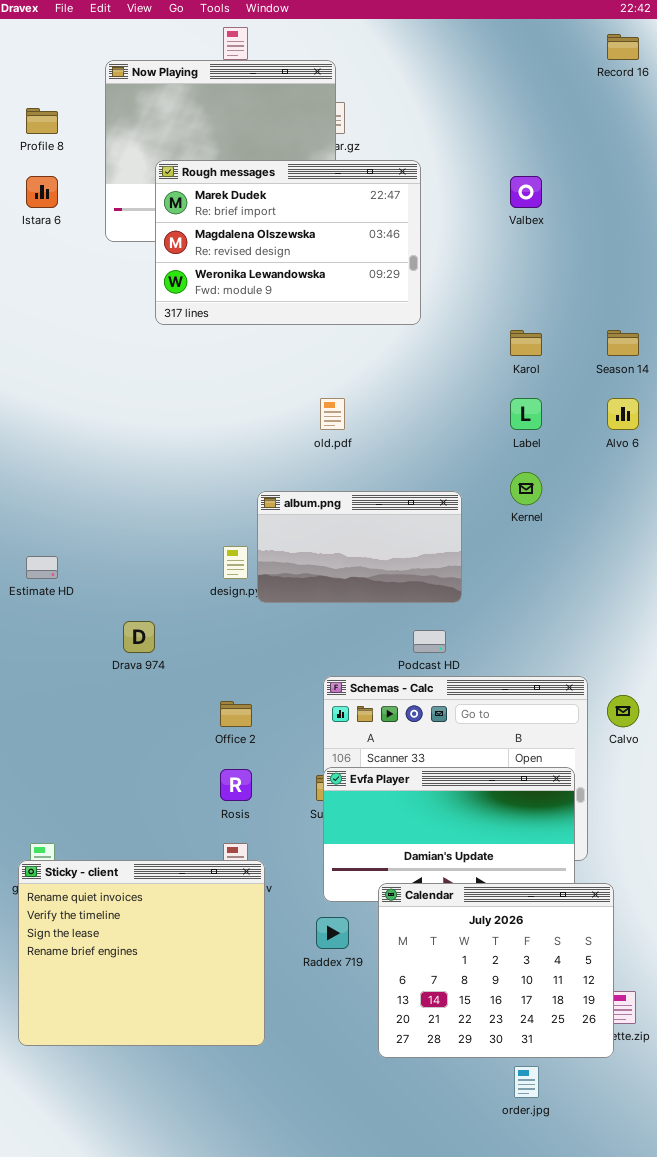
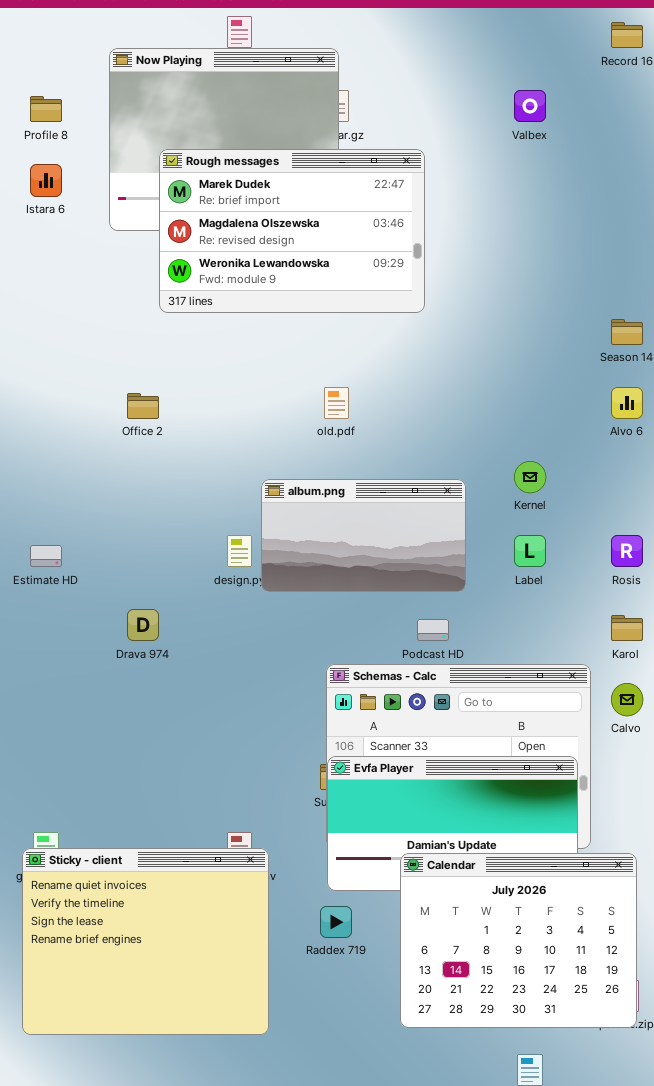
Valbex: [510,176,542,208] -> [514,90,546,122], moved
Karol: [510,330,542,356] -> [611,615,643,641], moved
Label: [510,398,542,430] -> [514,535,546,567], moved
Office 2: [220,701,252,727] -> [127,393,159,419], moved
Rosis: [220,769,252,801] -> [611,535,643,567], moved
Calendar: [378,883,614,1058] -> [400,853,637,1028], moved

